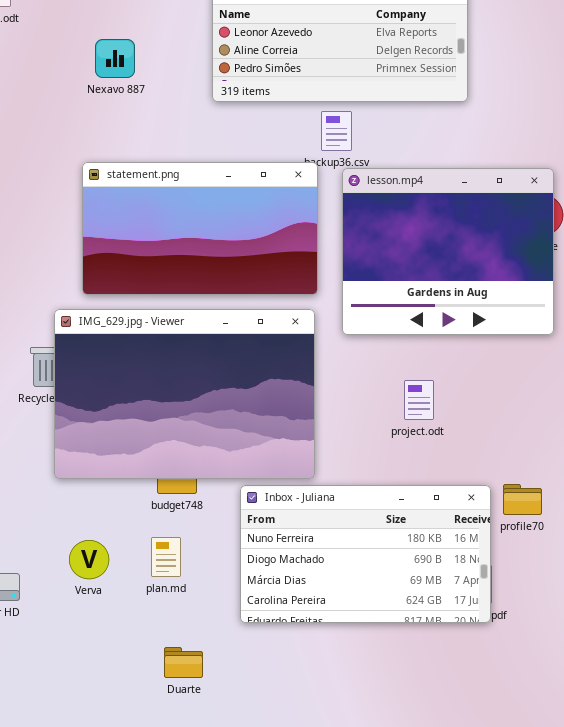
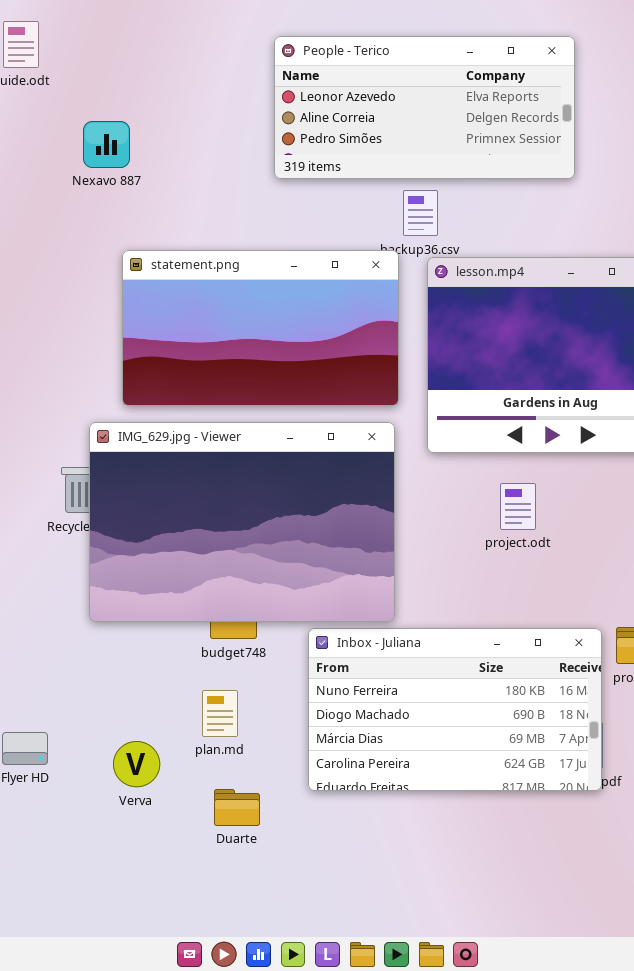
Nexavo 887: [95,39,135,78] -> [83,121,130,168], moved
project.odt: [404,380,434,420] -> [500,483,536,530], moved
Verva: [69,540,109,579] -> [113,741,160,787], moved
Duarte: [164,647,203,678] -> [214,789,260,826], moved

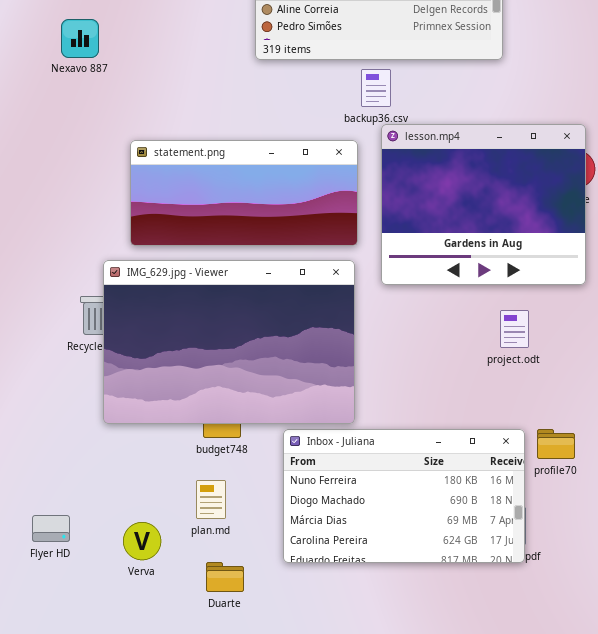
Nexavo 887: [83,121,130,168] -> [61,19,99,58], moved
statement.png: [122,250,399,406] -> [130,140,358,246], resized
project.odt: [500,483,536,530] -> [500,310,529,348], moved

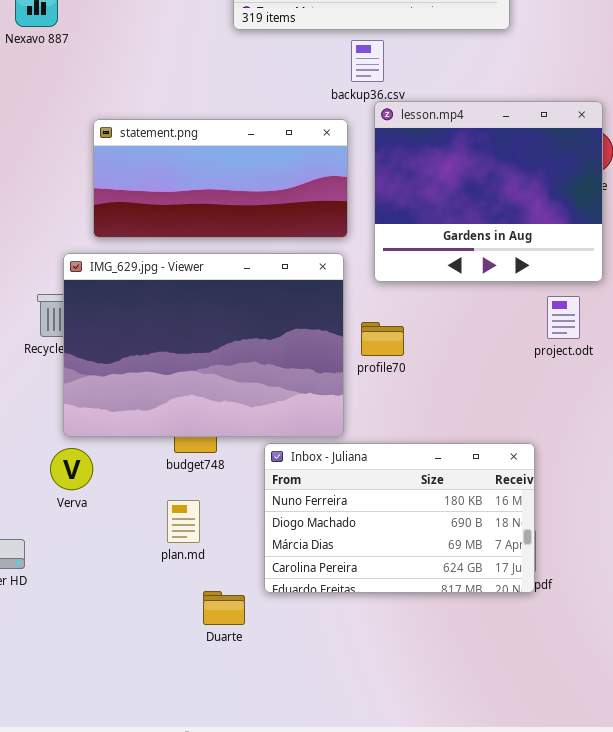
project.odt: [500,310,529,348] -> [547,296,580,339], moved
profile70: [537,429,575,459] -> [361,322,404,356], moved
Verva: [123,522,161,560] -> [50,448,93,490], moved
Duarte: [206,562,244,592] -> [203,591,245,625], moved

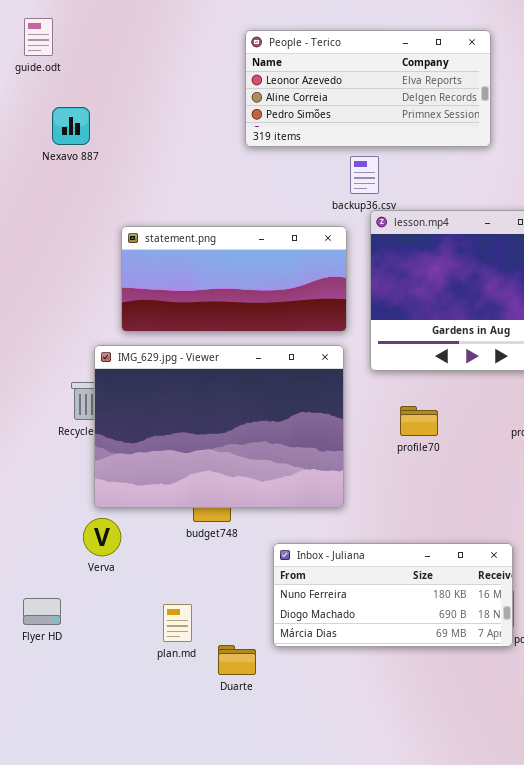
profile70: [361,322,404,356] -> [400,406,438,436], moved
Inbox - Juliana: [264,443,535,593] -> [273,543,513,647], resized
plan.md: [167,500,200,543] -> [163,604,192,642], moved

